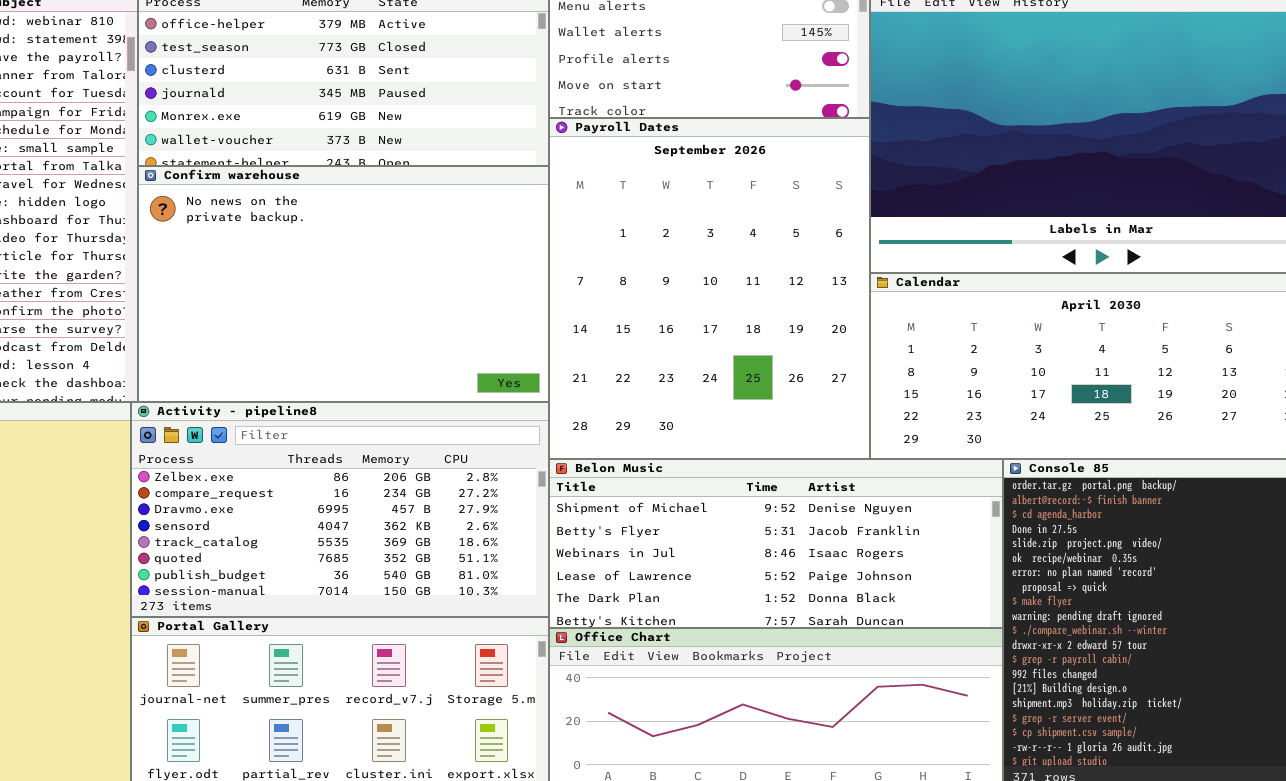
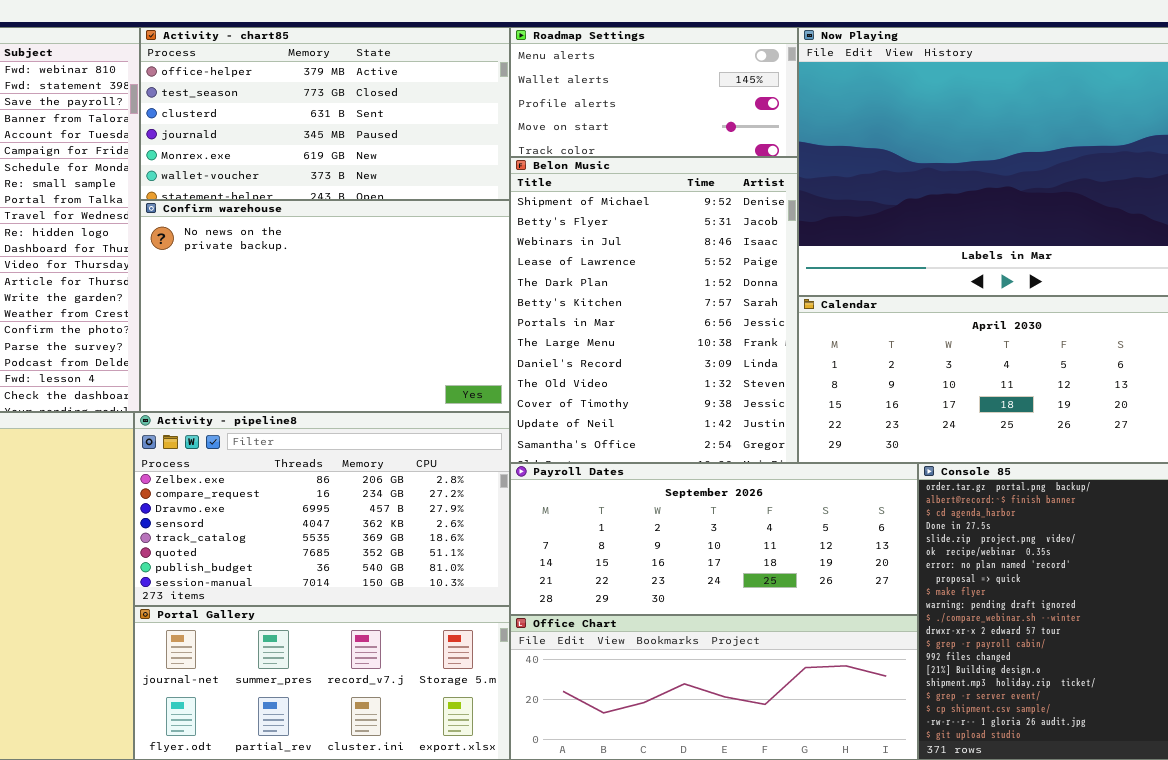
Payroll Dates: [549,118,870,459] -> [510,463,918,615], moved, resized
Belon Music: [549,459,1003,628] -> [510,157,798,463], moved, resized

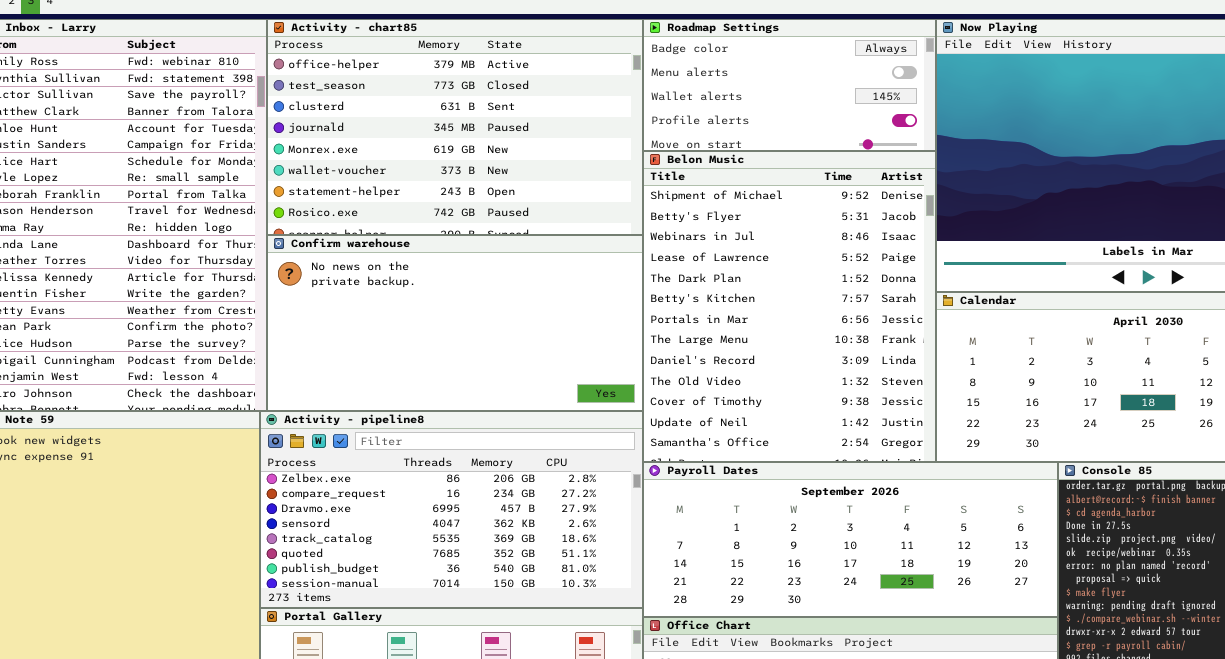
Activity - chart85: [140,27,510,200] -> [267,19,643,235], resized
Roadmap Settings: [510,27,798,157] -> [643,19,936,151], scrolled up 1 row
Confirm warehouse: [140,200,510,412] -> [267,235,643,411], resized

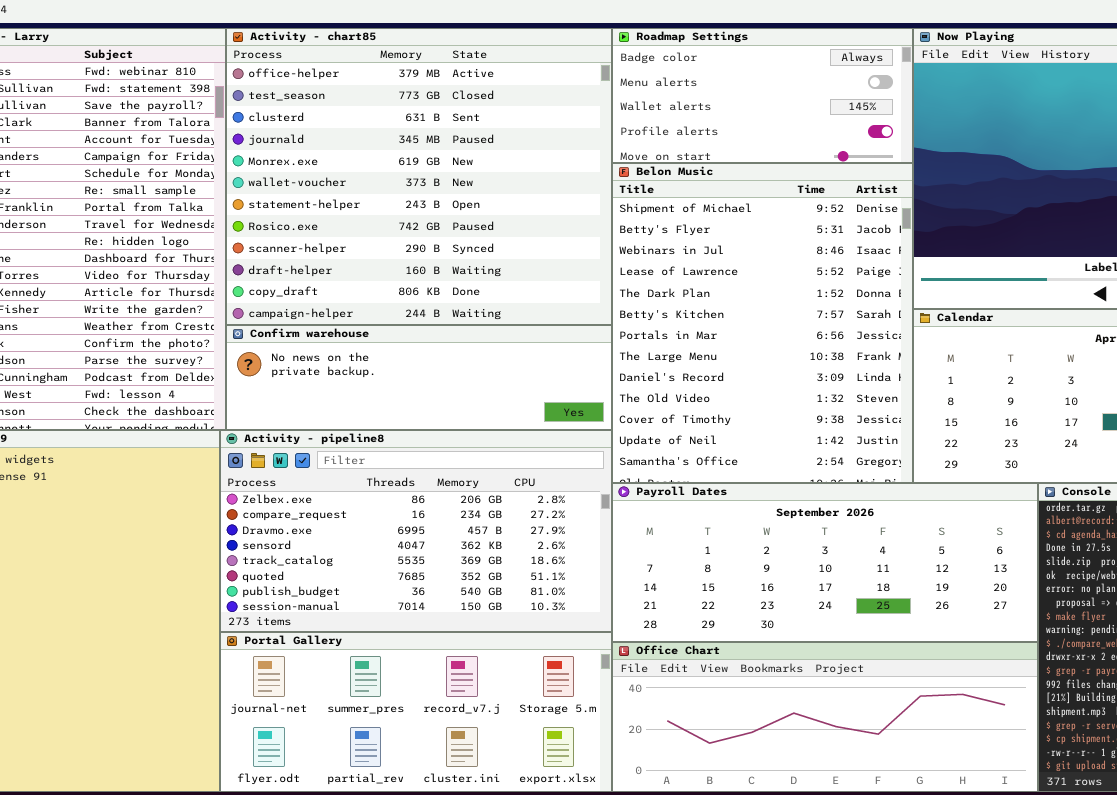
Activity - chart85: [267,19,643,235] -> [226,28,612,325], resized
Confirm warehouse: [267,235,643,411] -> [226,325,612,430], resized

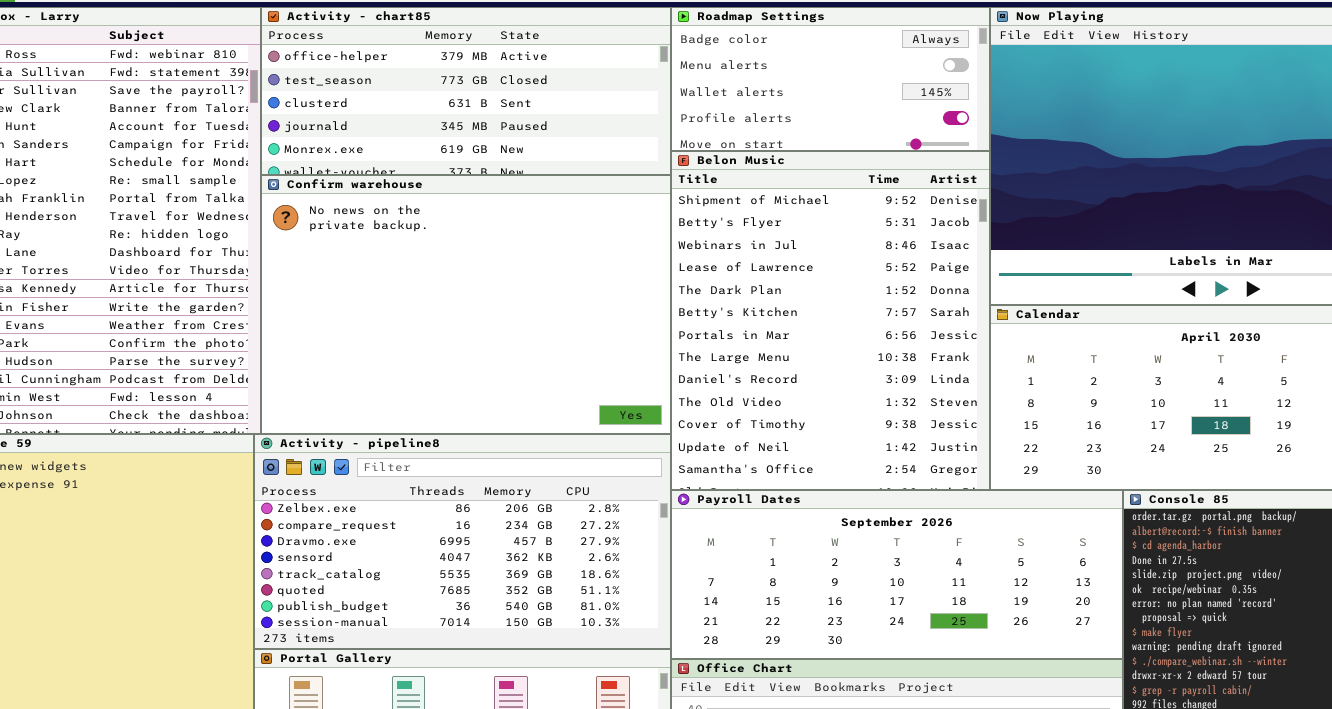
Activity - chart85: [226,28,612,325] -> [261,7,671,175], resized
Confirm warehouse: [226,325,612,430] -> [261,175,671,434], resized

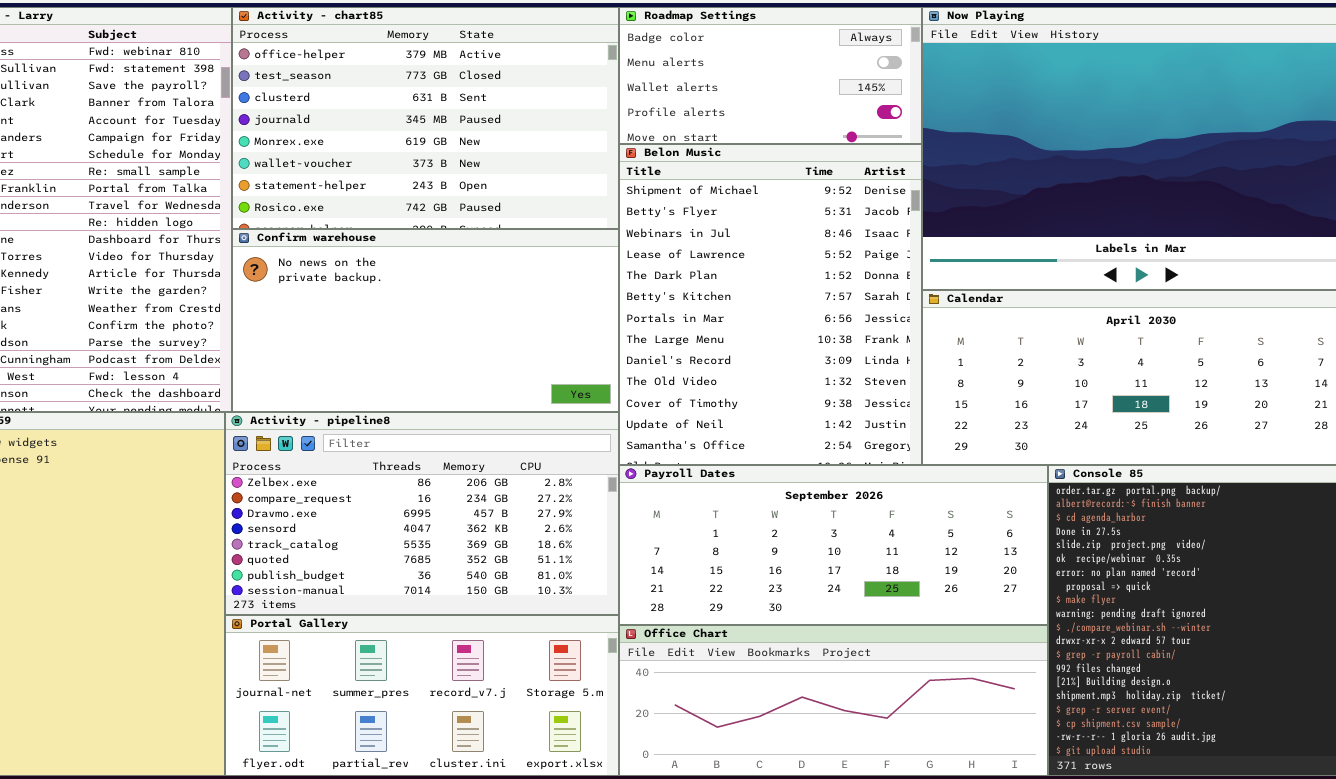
Activity - chart85: [261,7,671,175] -> [232,7,619,229], resized
Confirm warehouse: [261,175,671,434] -> [232,229,619,412], resized

